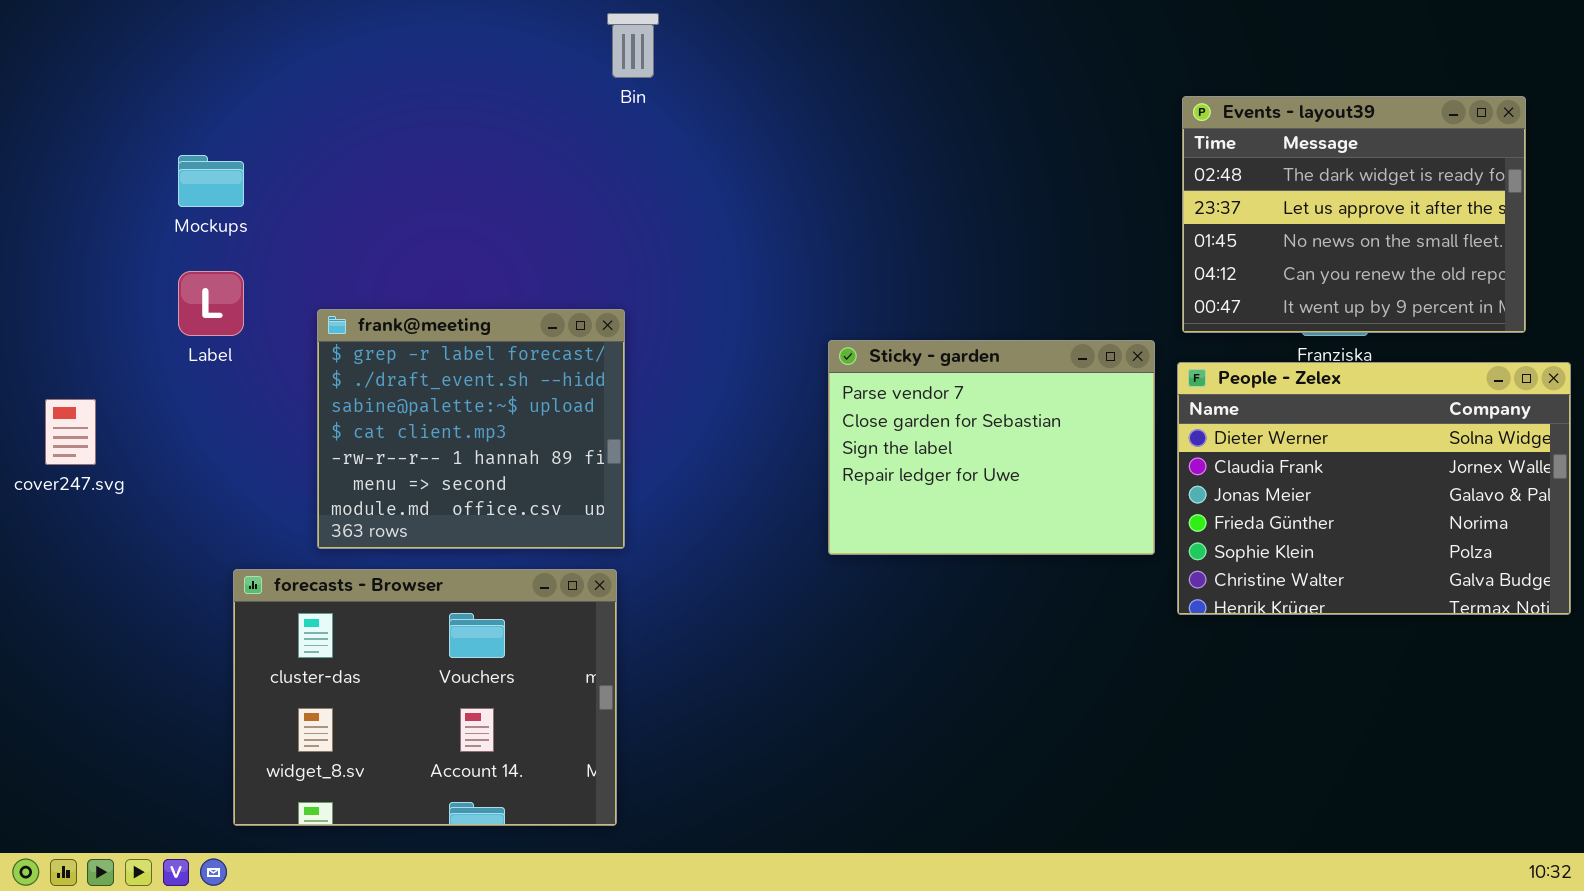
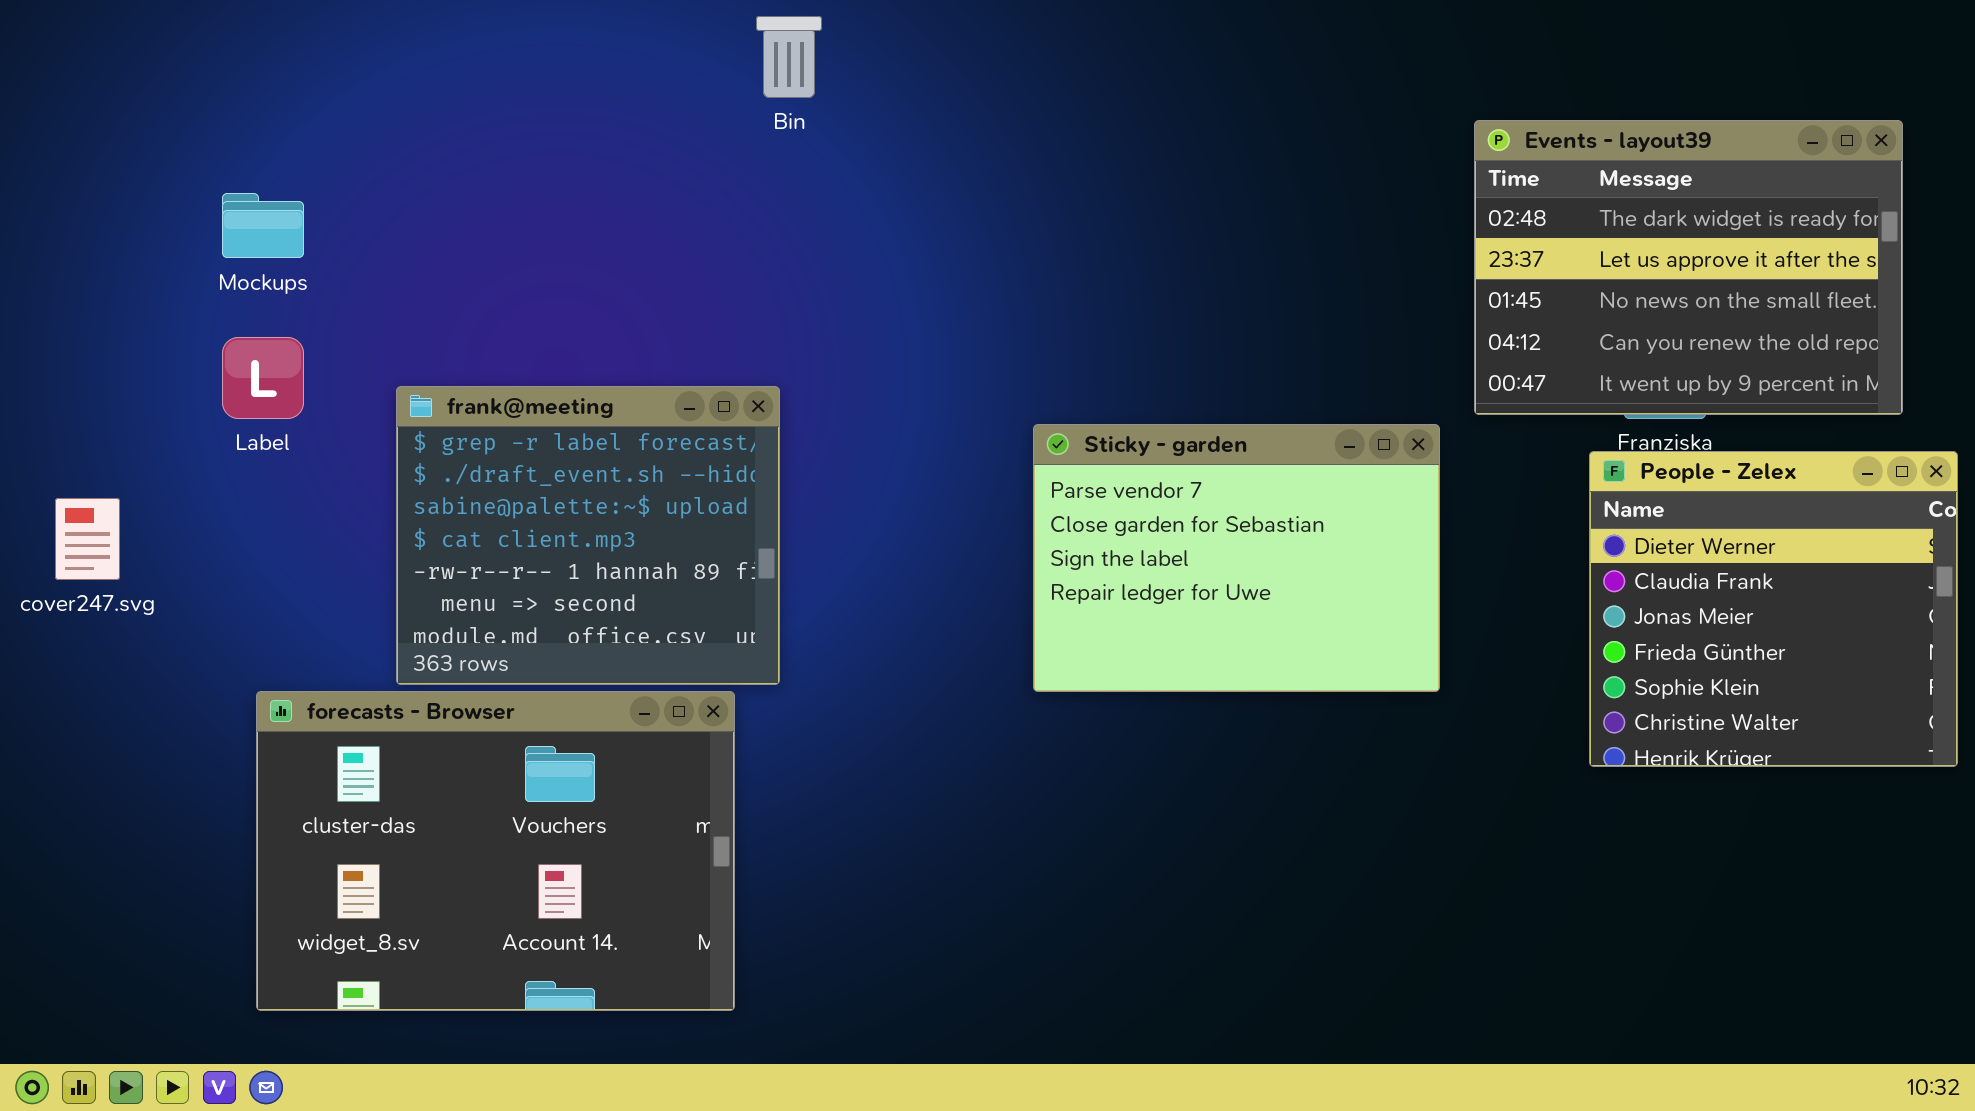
People - Zelex: [1177,362,1571,615] -> [1589,451,1958,767], resized
forecasts - Browser: [233,569,617,826] -> [256,691,735,1011], moved

